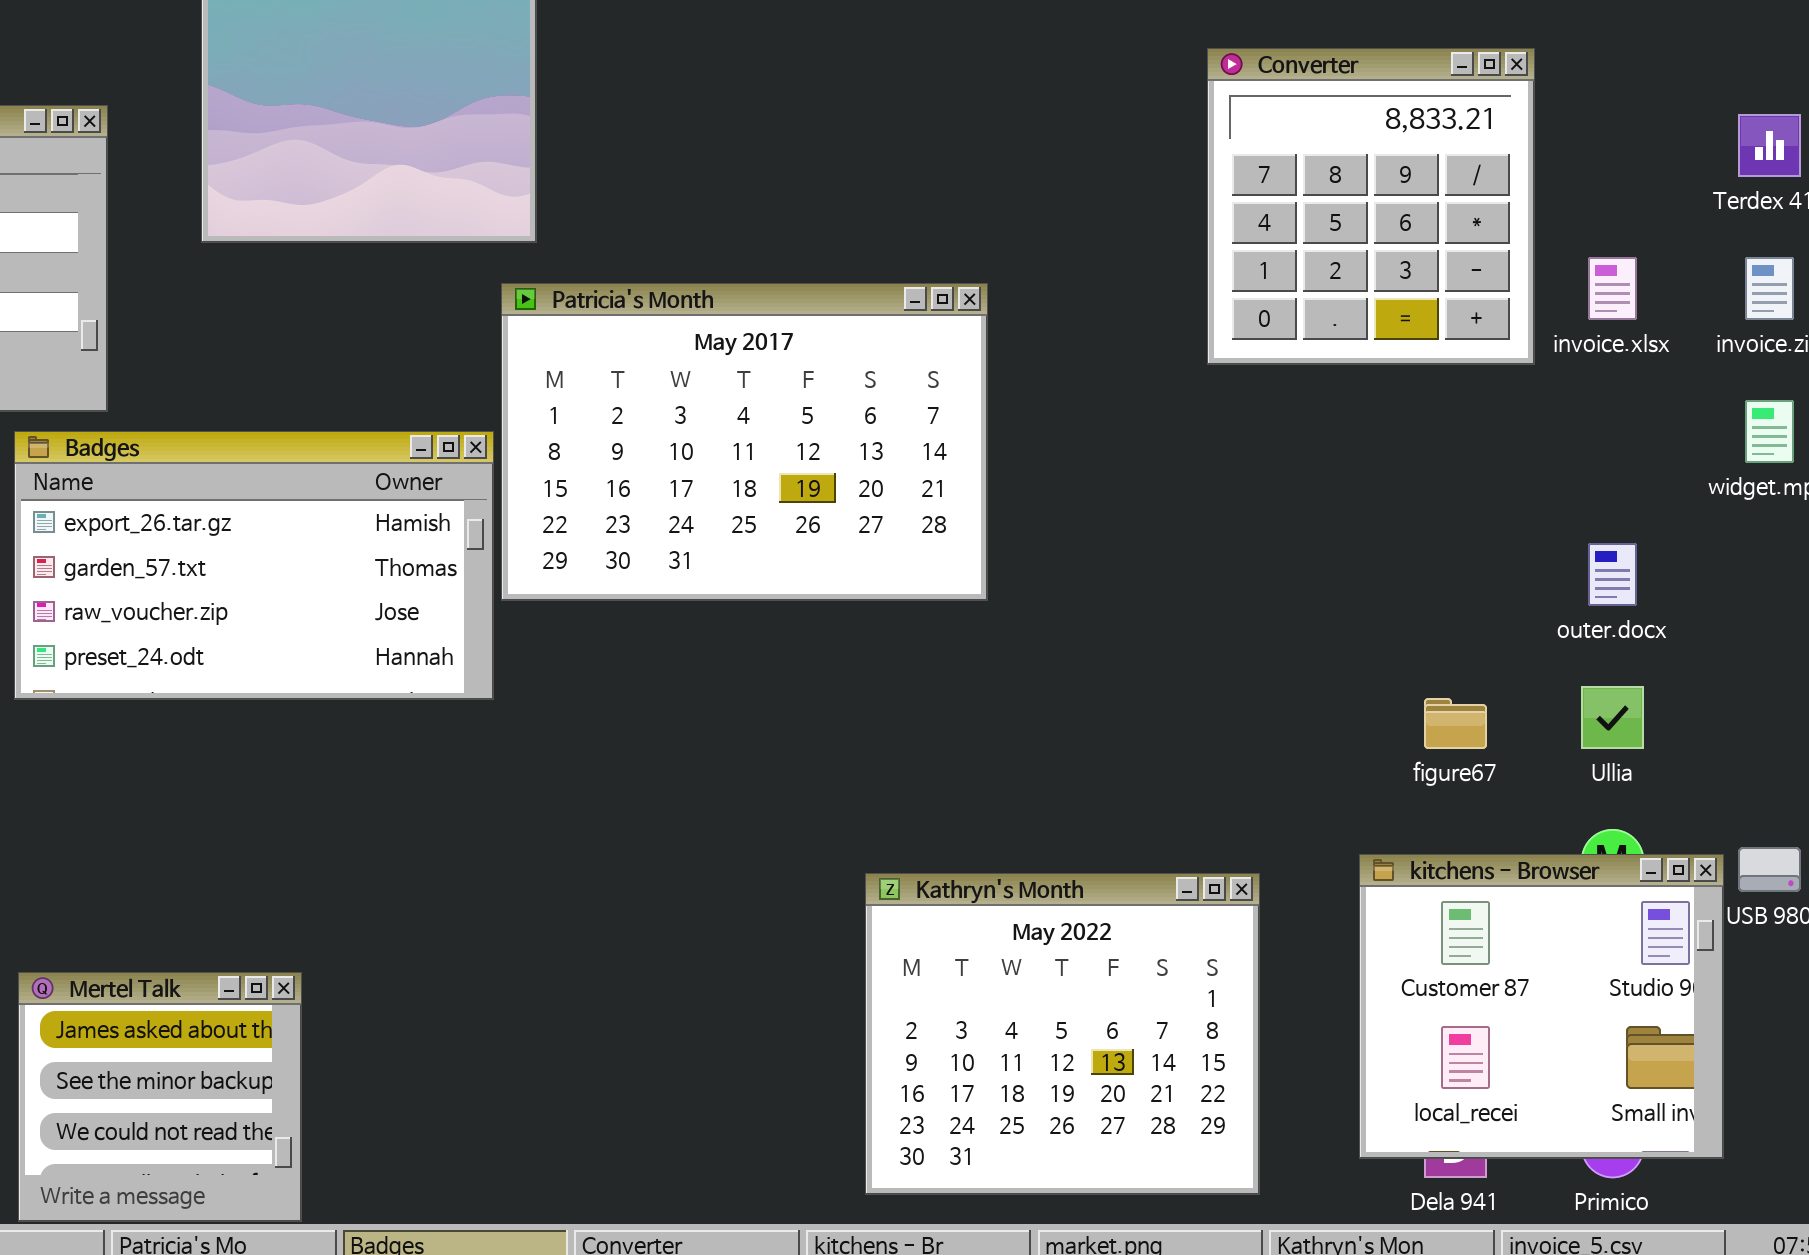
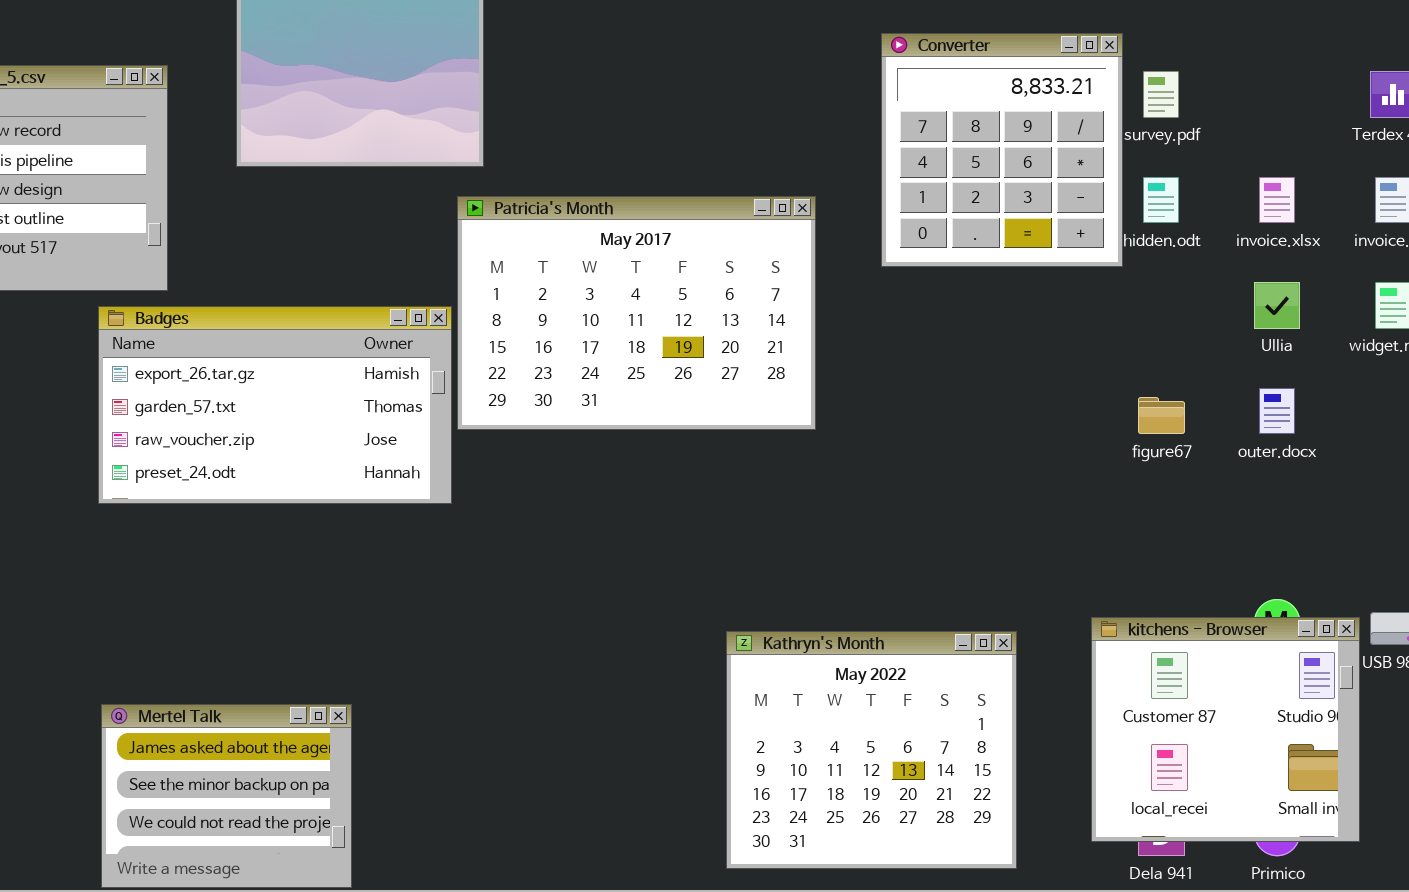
Converter: [1207,48,1535,365] -> [881,33,1123,267], moved
Ullia: [1581,686,1644,749] -> [1254,282,1300,329], moved
figure67: [1424,698,1487,749] -> [1138,397,1185,434], moved
Mertel Talk: [18,972,302,1222] -> [101,704,352,888], resized

